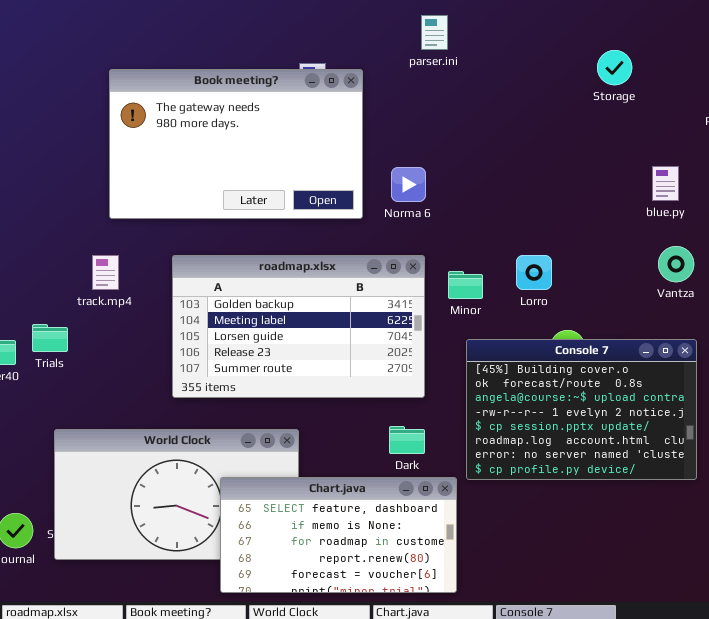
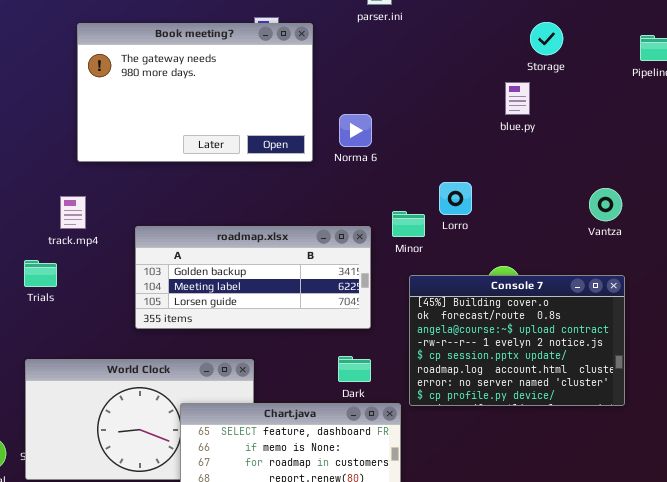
Storage: [597,50,632,85] -> [530,22,563,55], moved
blue.py: [652,166,679,201] -> [505,82,530,115], moved
roadmap.xlsx: [172,255,425,398] -> [135,226,371,329], resized
Lorro: [516,255,552,290] -> [439,182,472,215], moved
Trials: [32,324,68,352] -> [24,260,57,287], moved

